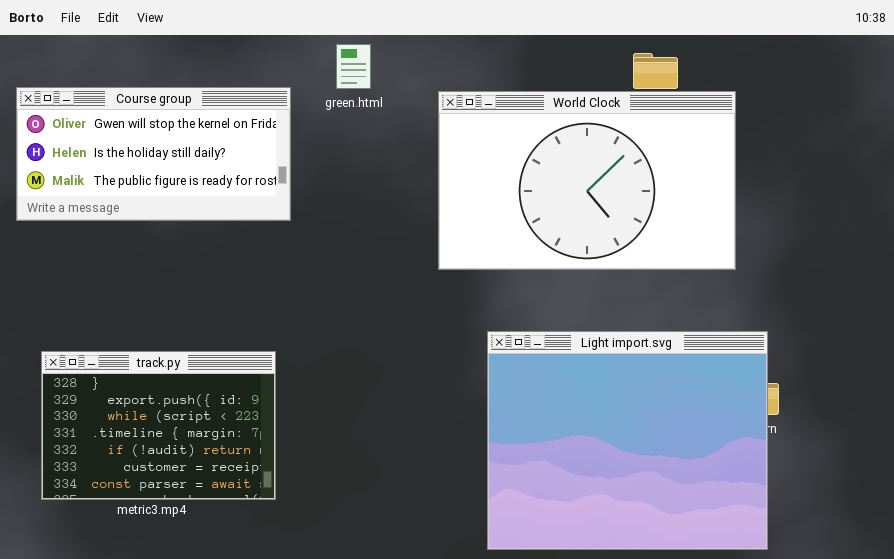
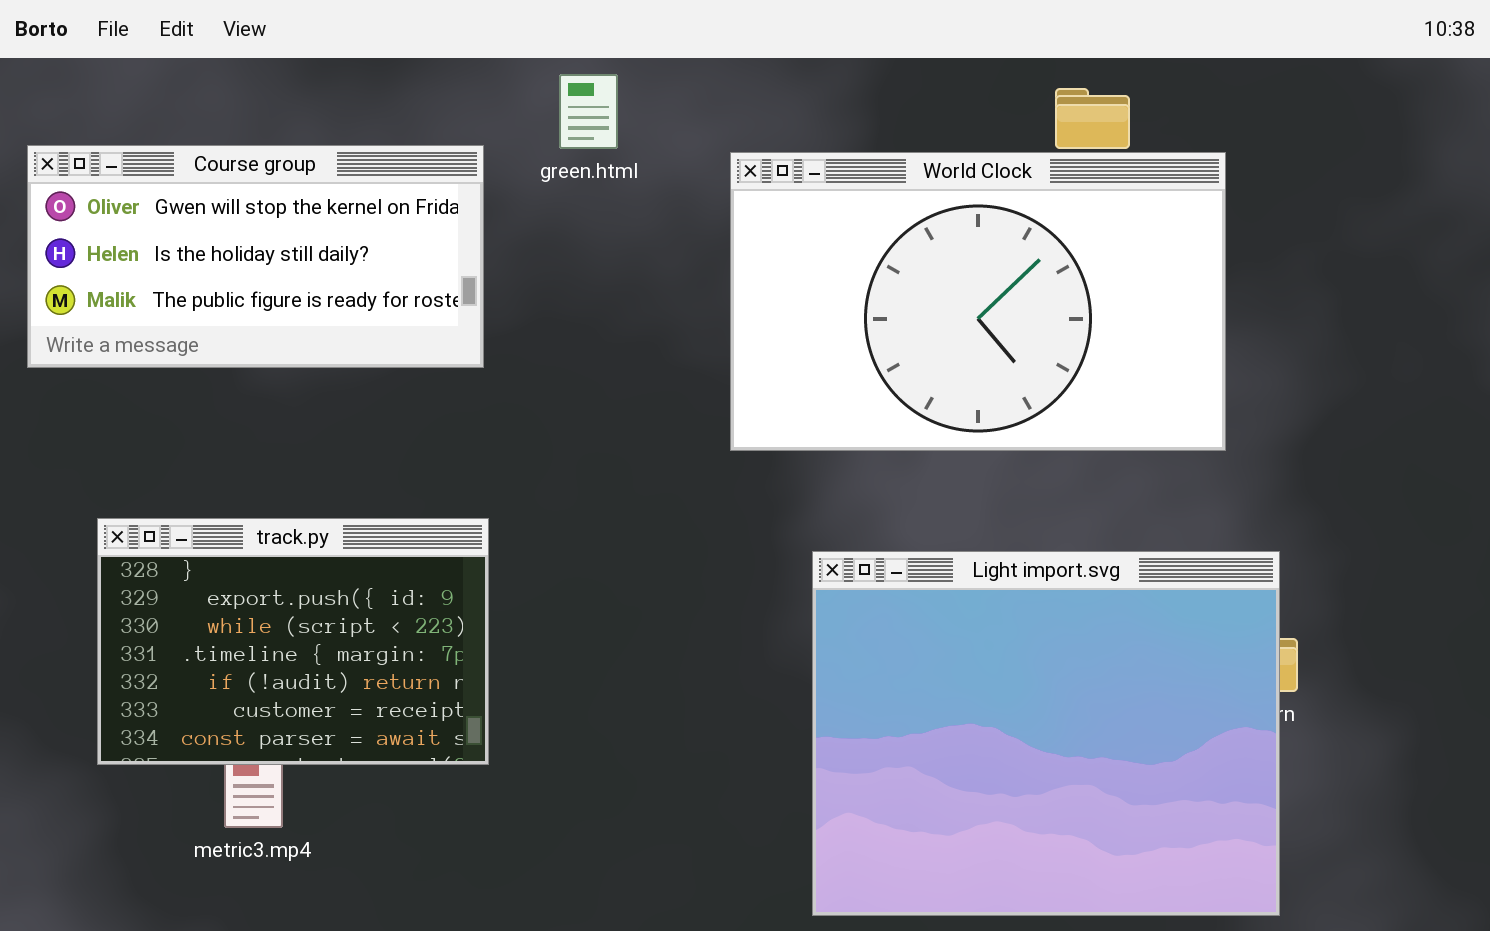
track.py: [41,351,276,500] -> [97,518,489,765], moved

